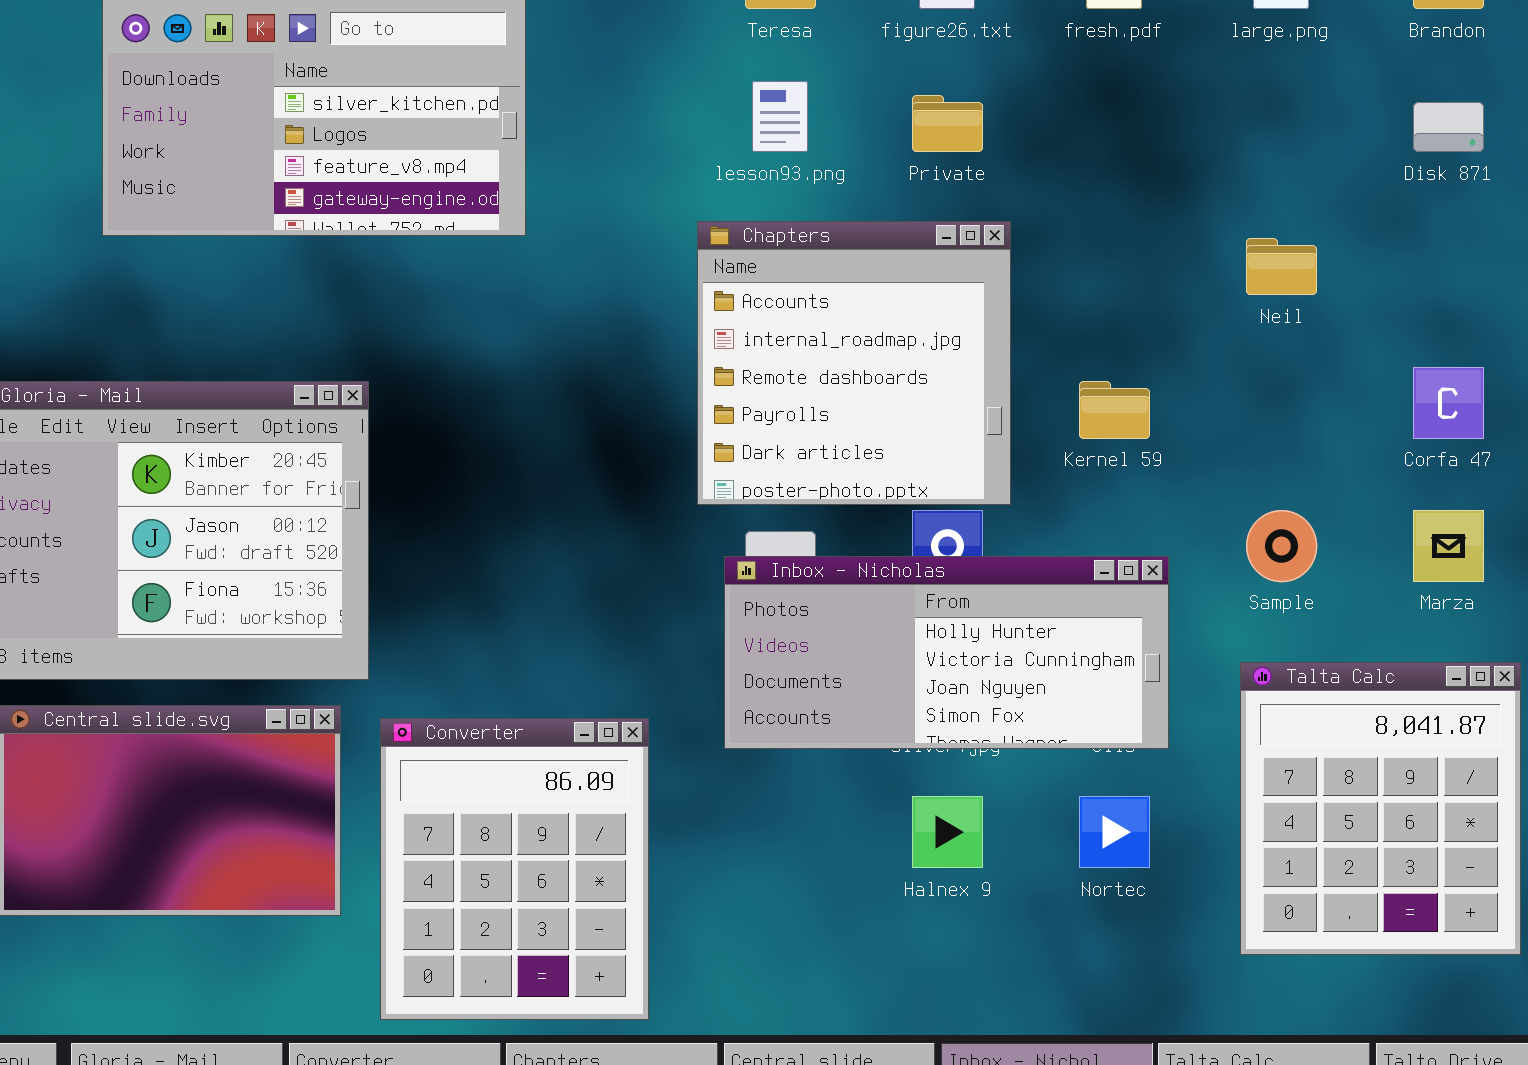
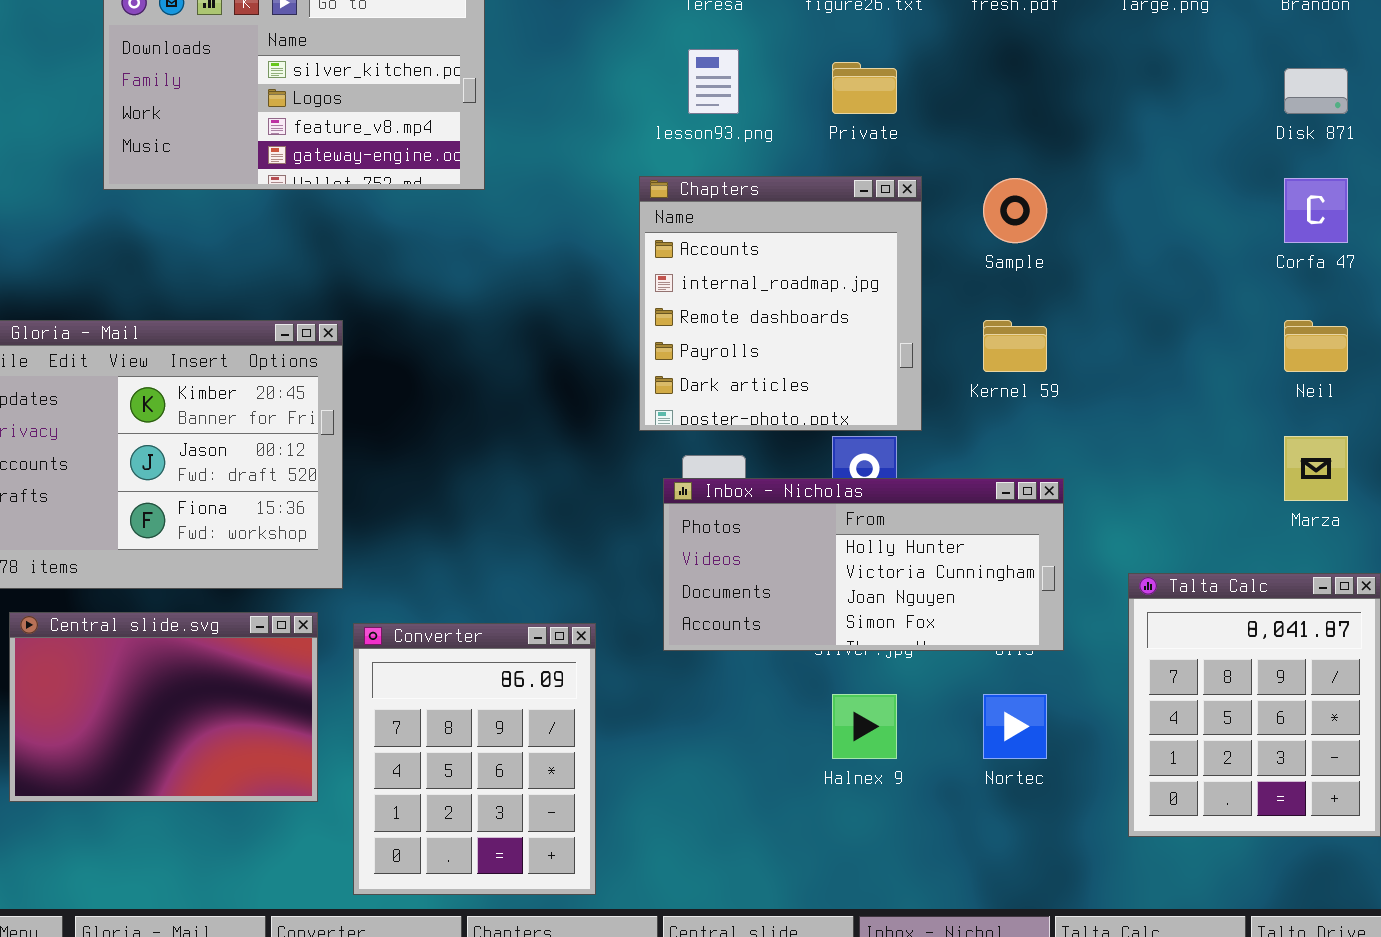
Neil: [1246,238,1317,295] -> [1284,320,1348,372], moved
Corfa 47: [1413,367,1484,439] -> [1284,178,1348,243], moved
Sample: [1246,510,1317,582] -> [983,178,1047,243], moved

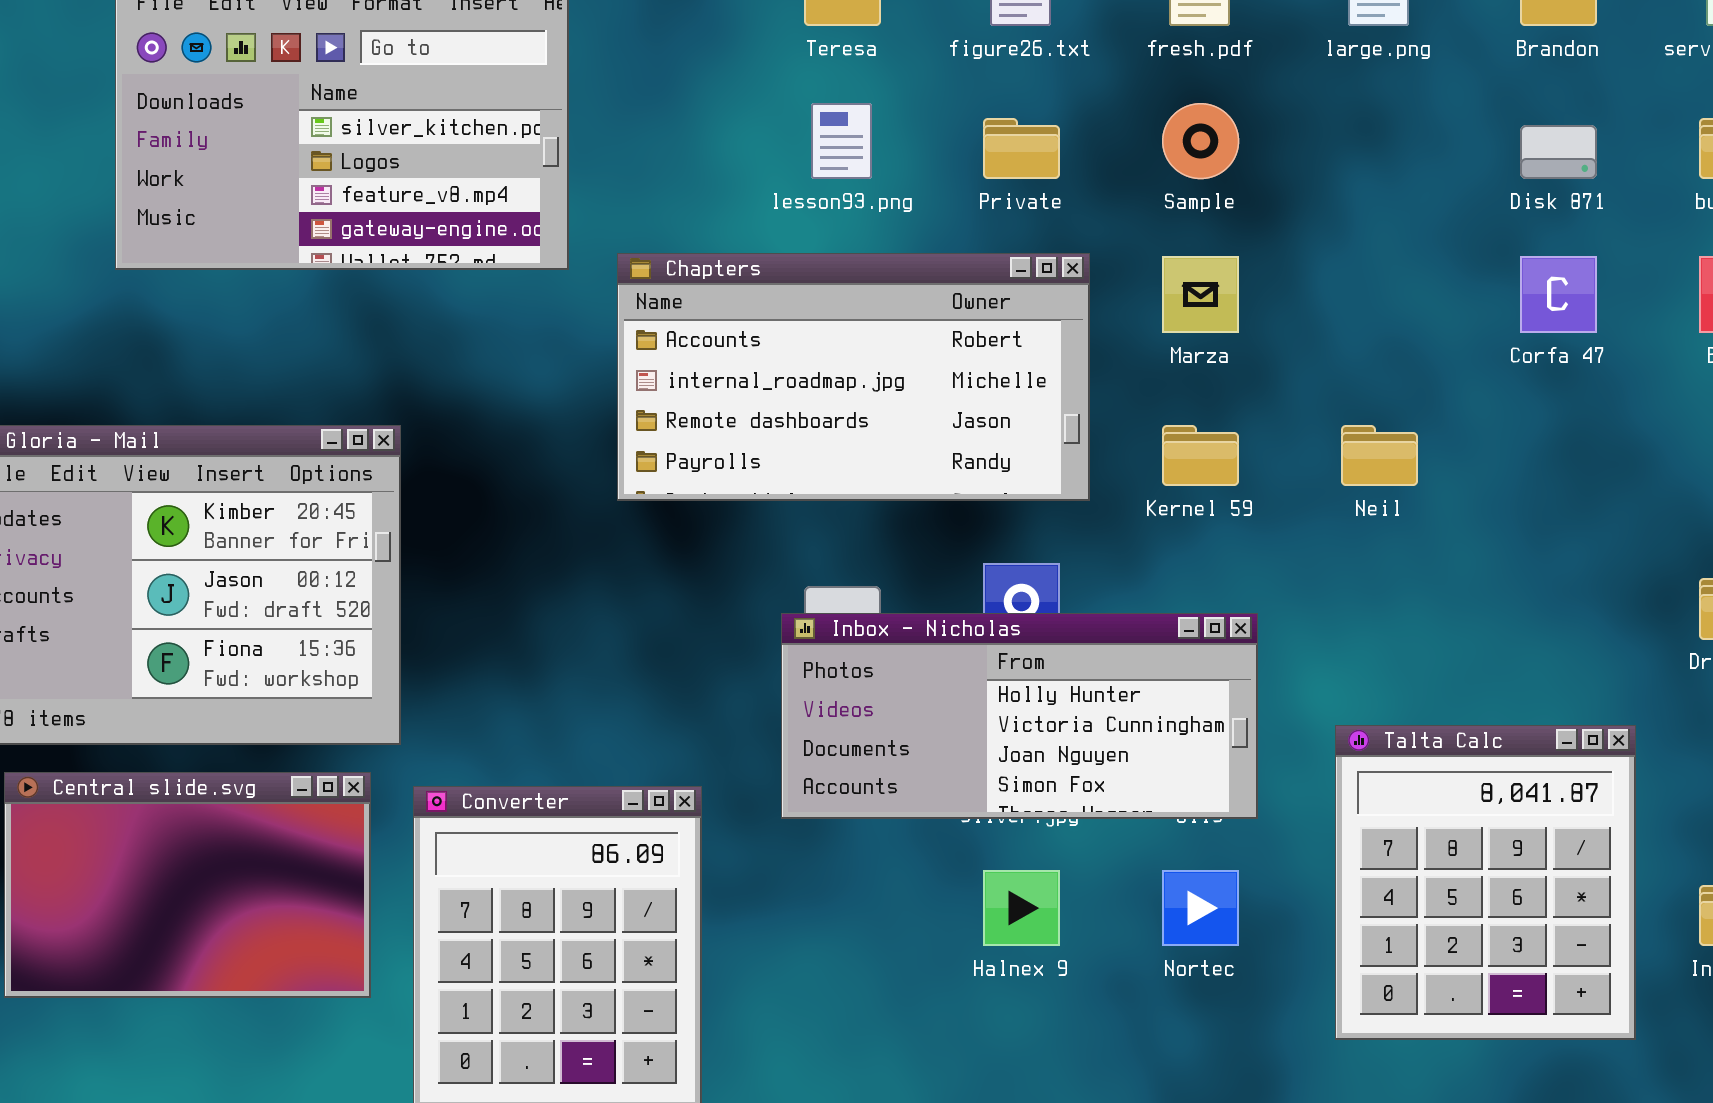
Chapters: [639,176,922,431] -> [617,253,1090,501], resized
Sample: [983,178,1047,243] -> [1162,103,1239,179], moved
Neil: [1284,320,1348,372] -> [1341,425,1418,486], moved
Marza: [1284,436,1348,501] -> [1162,256,1239,333], moved

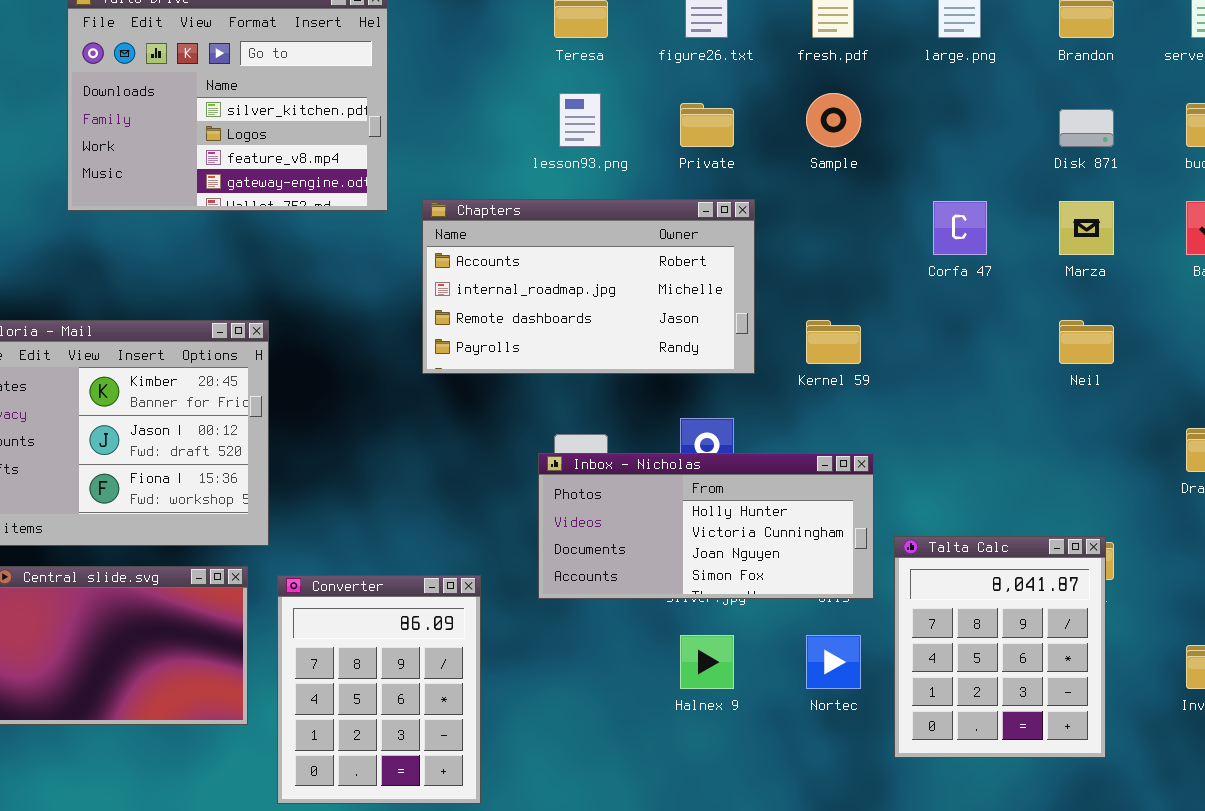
Marza: [1162,256,1239,333] -> [1059,201,1114,255], moved
Corfa 47: [1520,256,1597,333] -> [933,201,987,255], moved
Neil: [1341,425,1418,486] -> [1059,320,1114,364], moved
Talta Calc: [1335,725,1636,1040] -> [894,536,1106,758], moved

